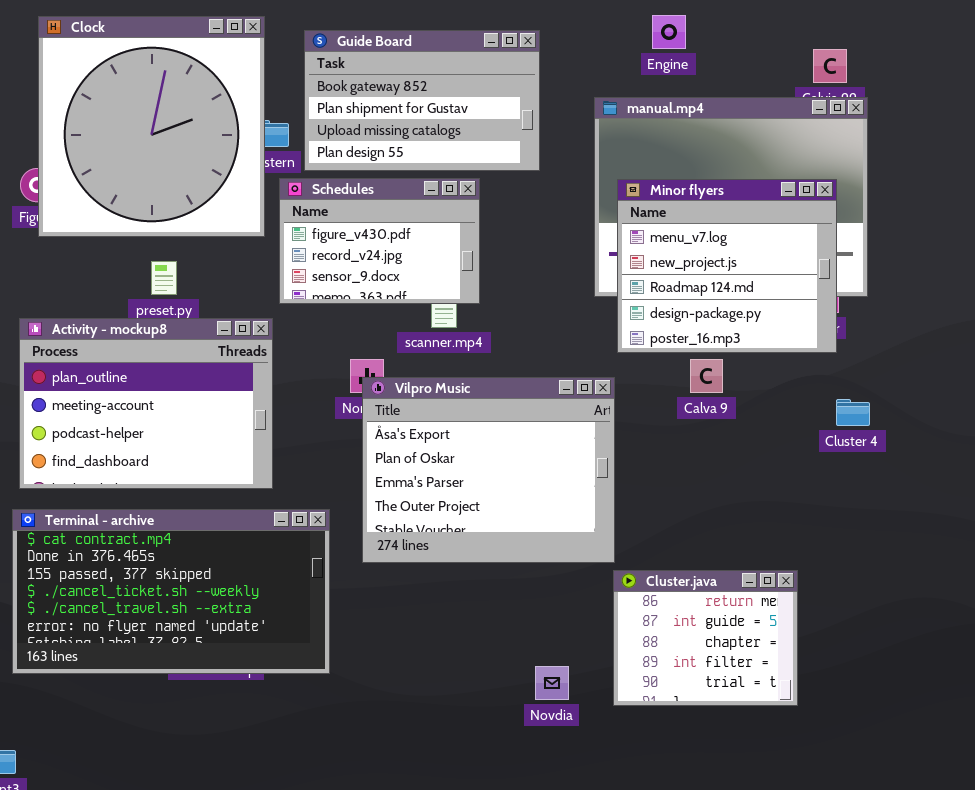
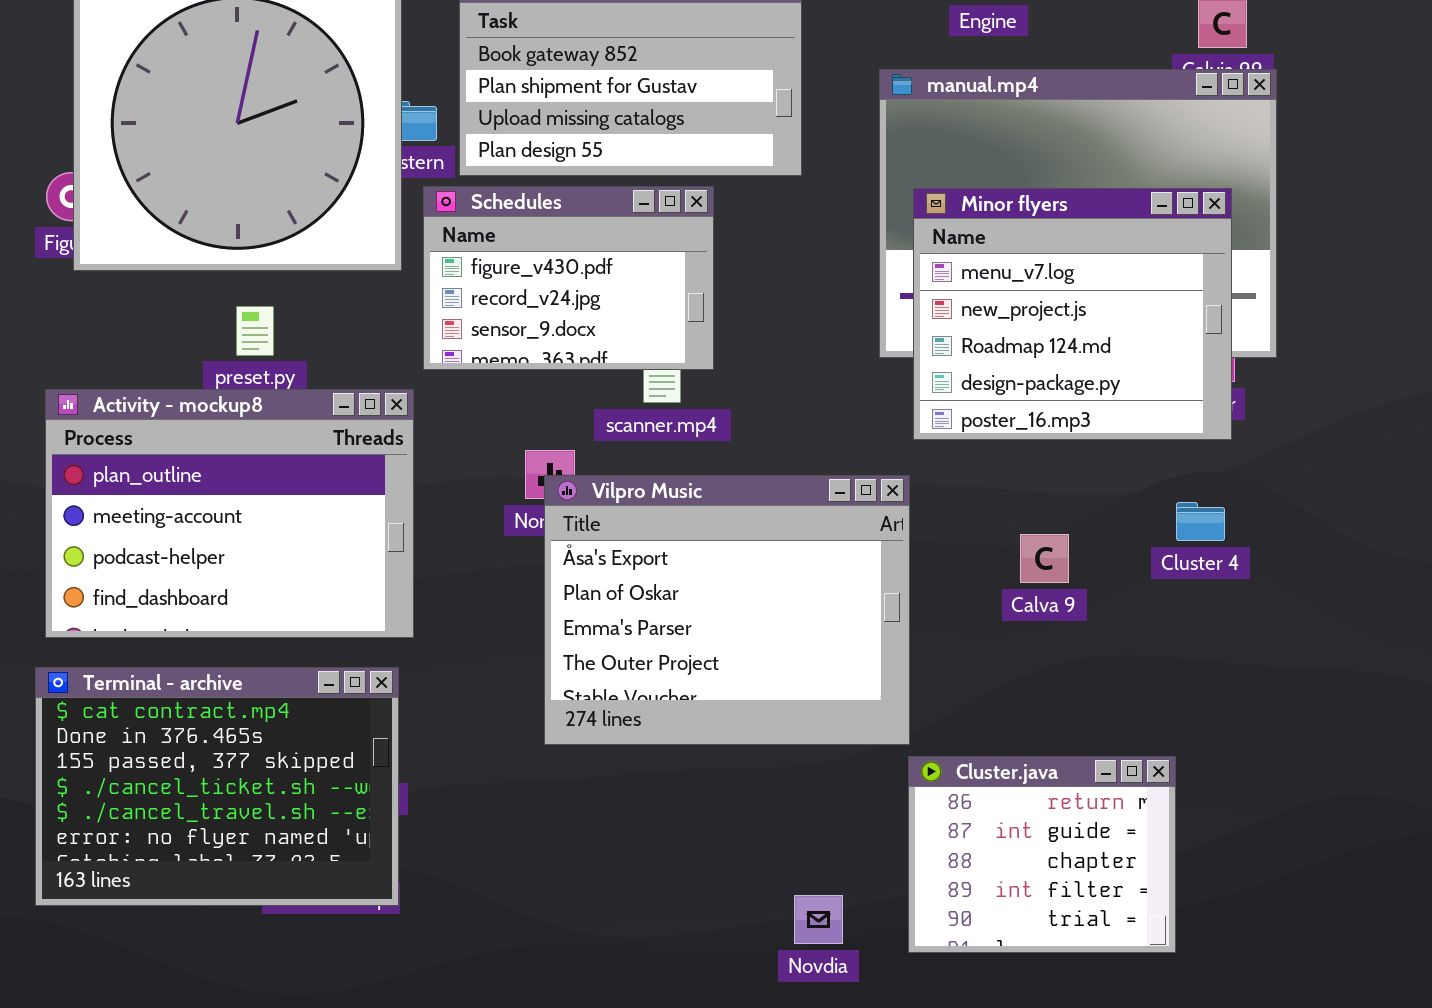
Calva 9: [690,359,723,393] -> [1020,534,1069,583], moved
Cluster 4: [836,399,870,426] -> [1176,502,1225,541], moved
Terminal - archive: [12,509,330,674] -> [35,667,399,906], resized

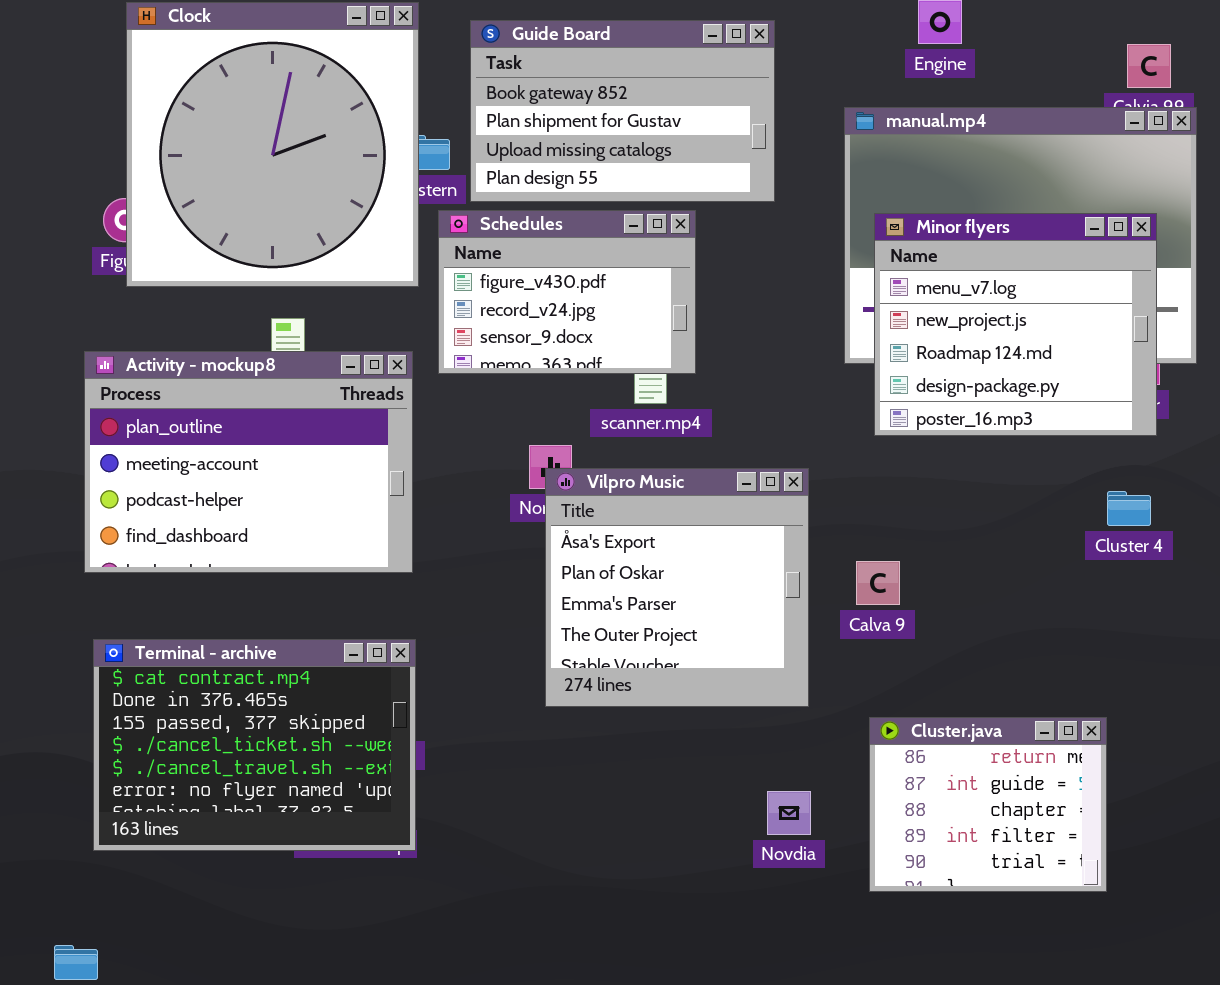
Activity - mockup8: [45,389,414,638] -> [84,351,413,573], moved
Vilpro Music: [544,475,910,745] -> [545,468,809,707], resized
Calva 9: [1020,534,1069,583] -> [856,561,900,605], moved
Novdia: [794,895,843,944] -> [767,791,811,835], moved

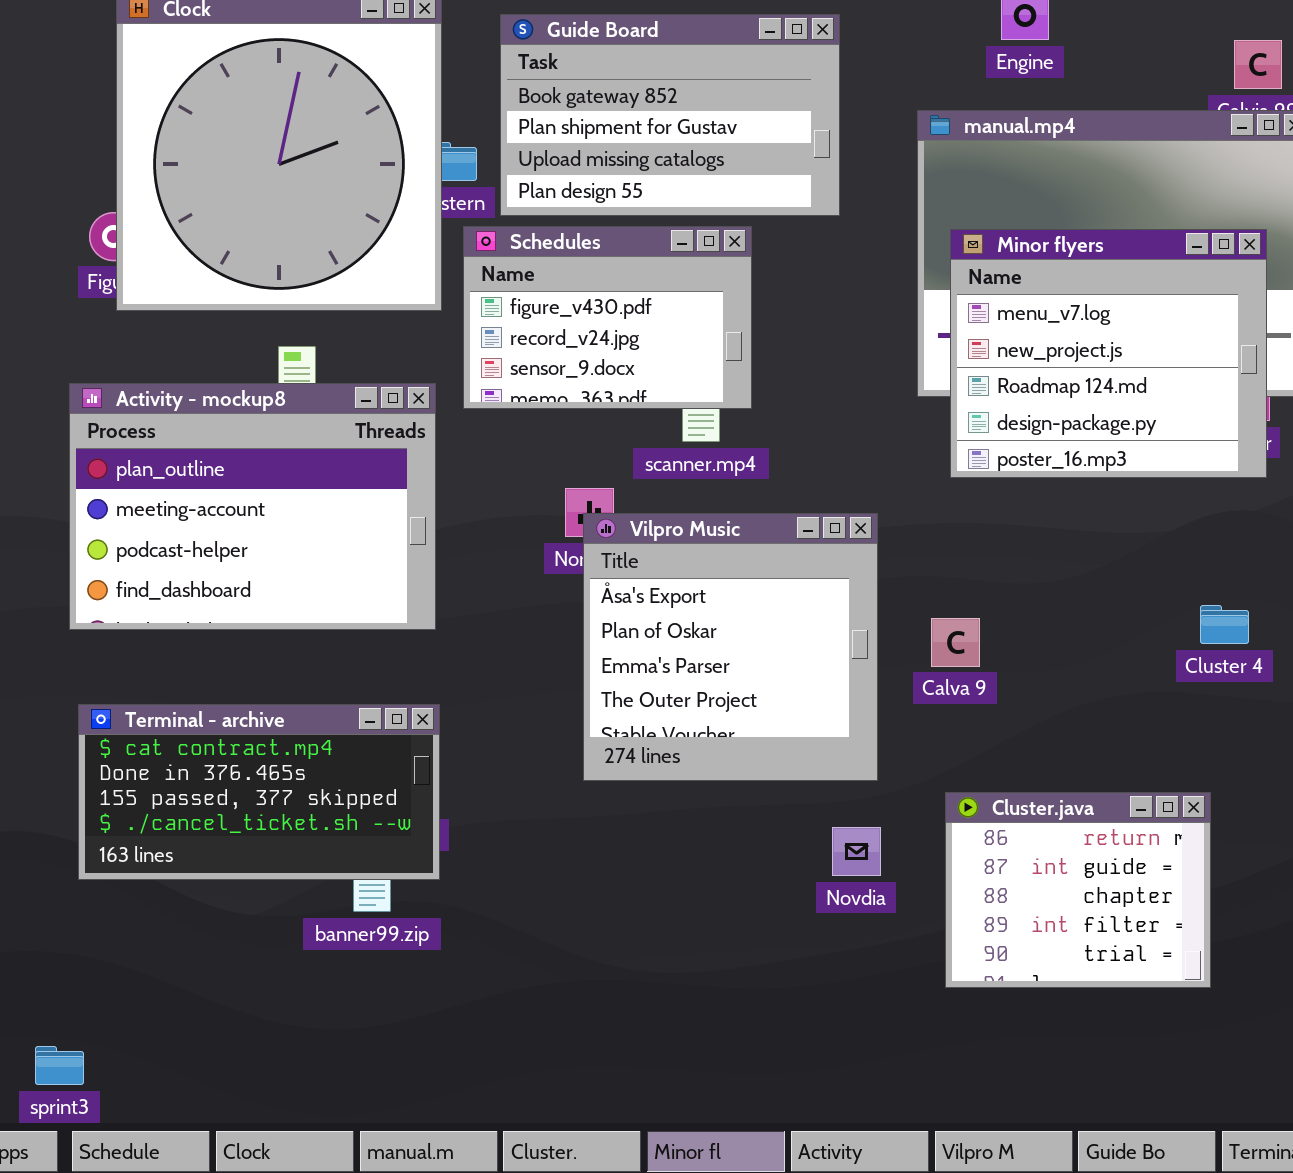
Cluster 4: [1107,491,1151,526] -> [1200,605,1249,644], moved
Terminal - archive: [93,639,416,851] -> [78,704,440,880], resized
Novdia: [767,791,811,835] -> [832,827,881,876], moved

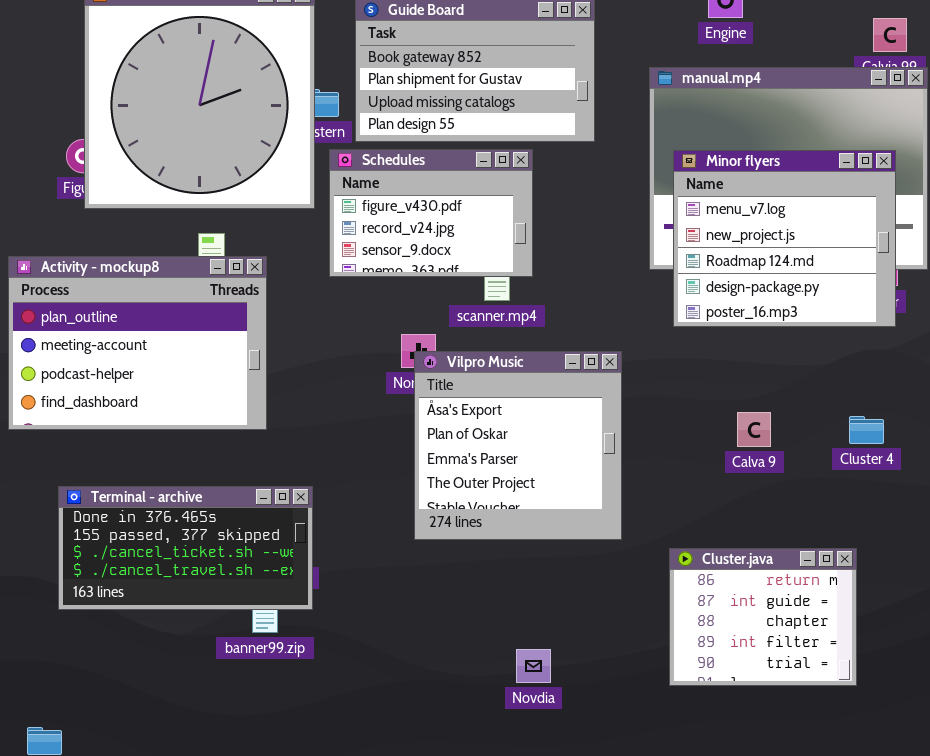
Activity - mockup8: [69,383,436,630] -> [8,256,267,430], moved
Calva 9: [931,618,980,667] -> [737,412,771,447], moved
Terminal - archive: [78,704,440,880] -> [58,486,313,610], scrolled down 1 row
Novdia: [832,827,881,876] -> [516,649,551,683], moved

